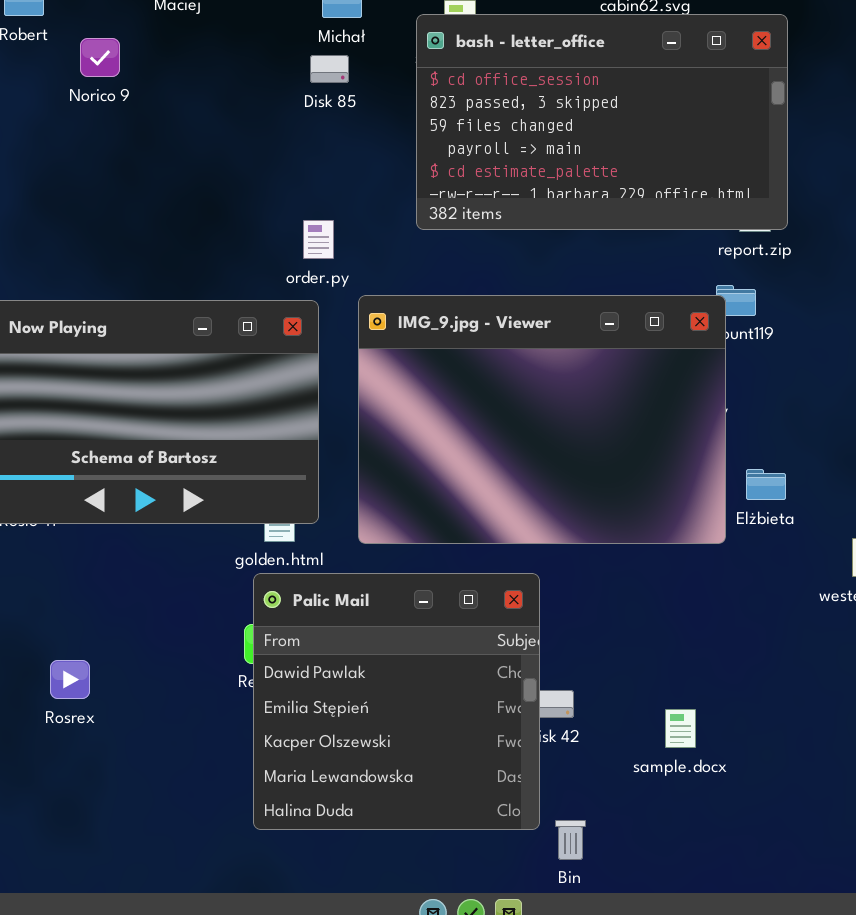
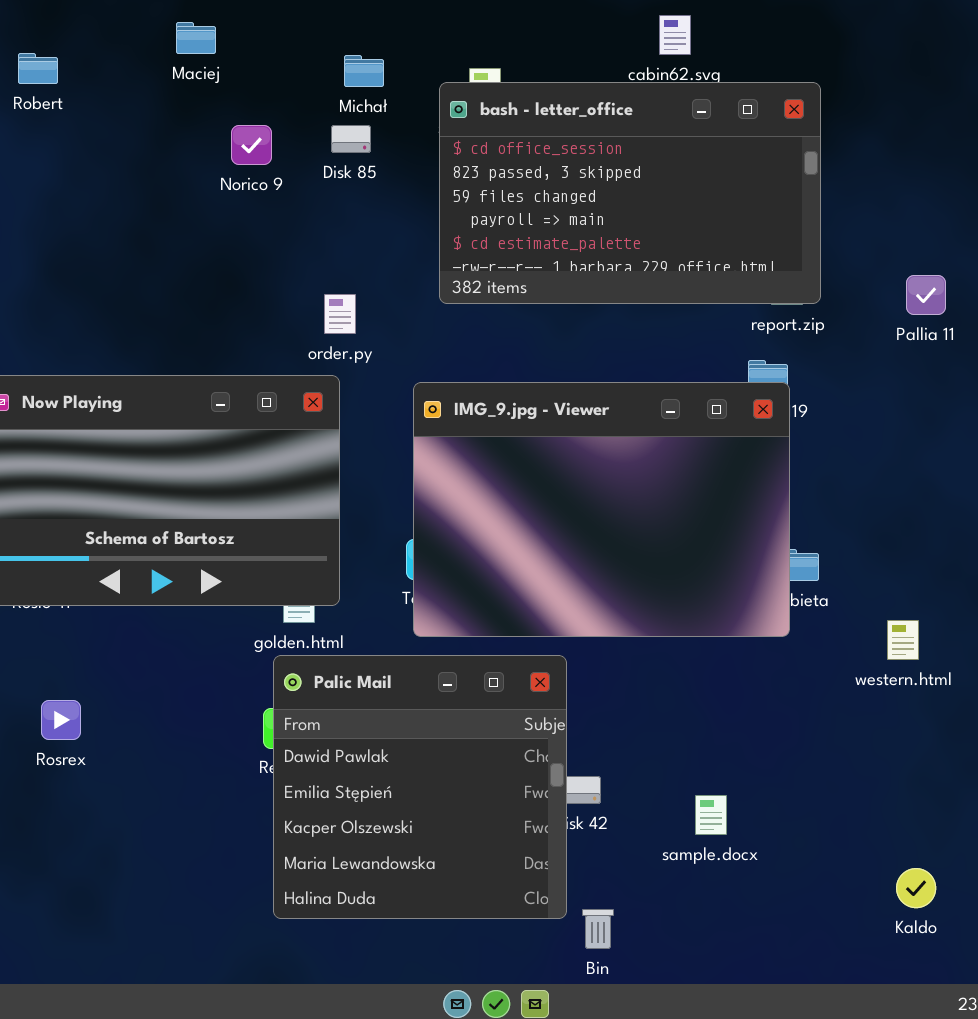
Norico 9: [80,38,120,77] -> [231,125,272,165], moved
IMG_9.jpg - Viewer: [358,295,726,544] -> [413,382,790,637], moved
Rosrex: [50,660,90,699] -> [41,700,81,740], moved

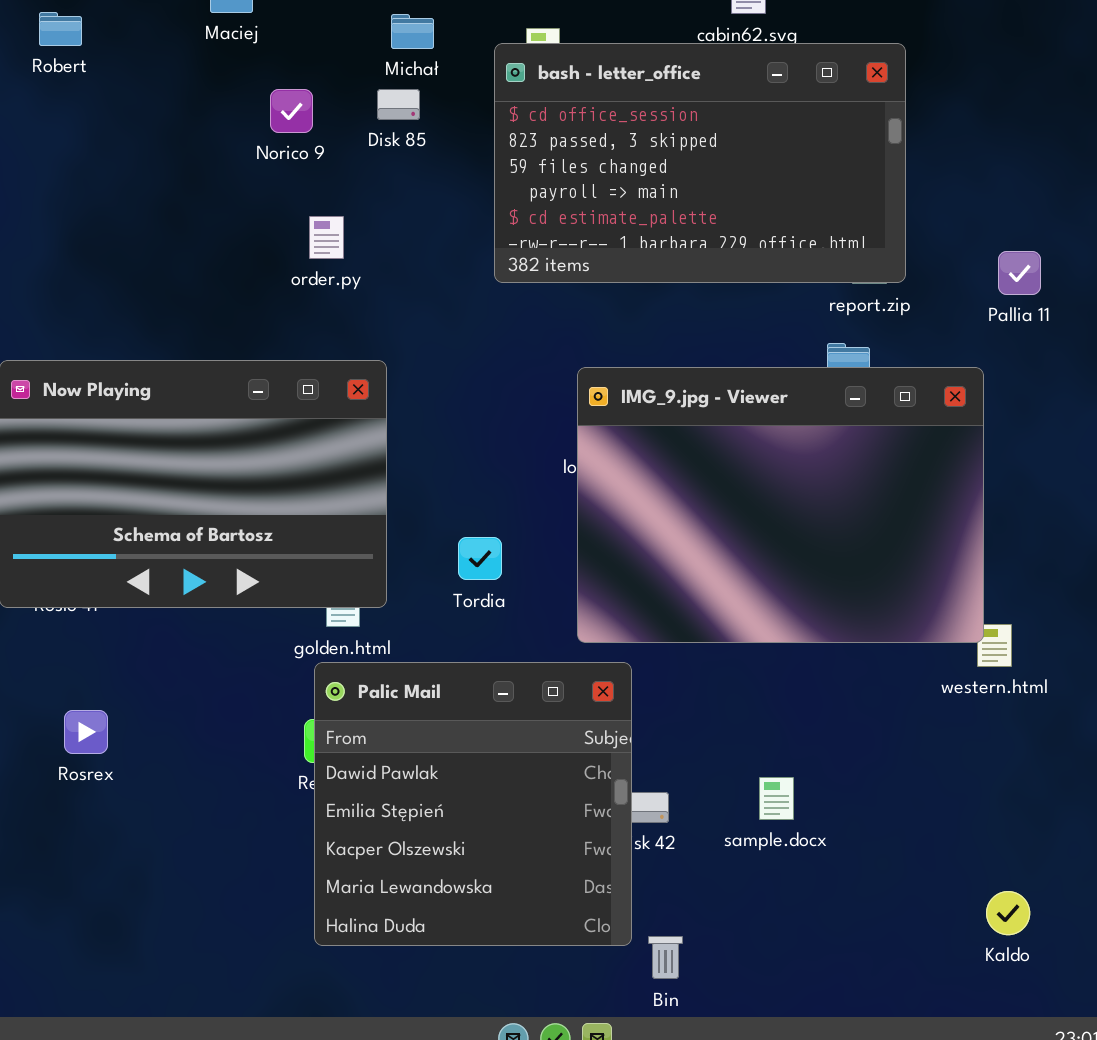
order.py: [324,294,356,334] -> [309,216,344,259], moved
IMG_9.jpg - Viewer: [413,382,790,637] -> [577,367,984,643], moved
sample.docx: [695,795,727,835] -> [759,777,794,820], moved

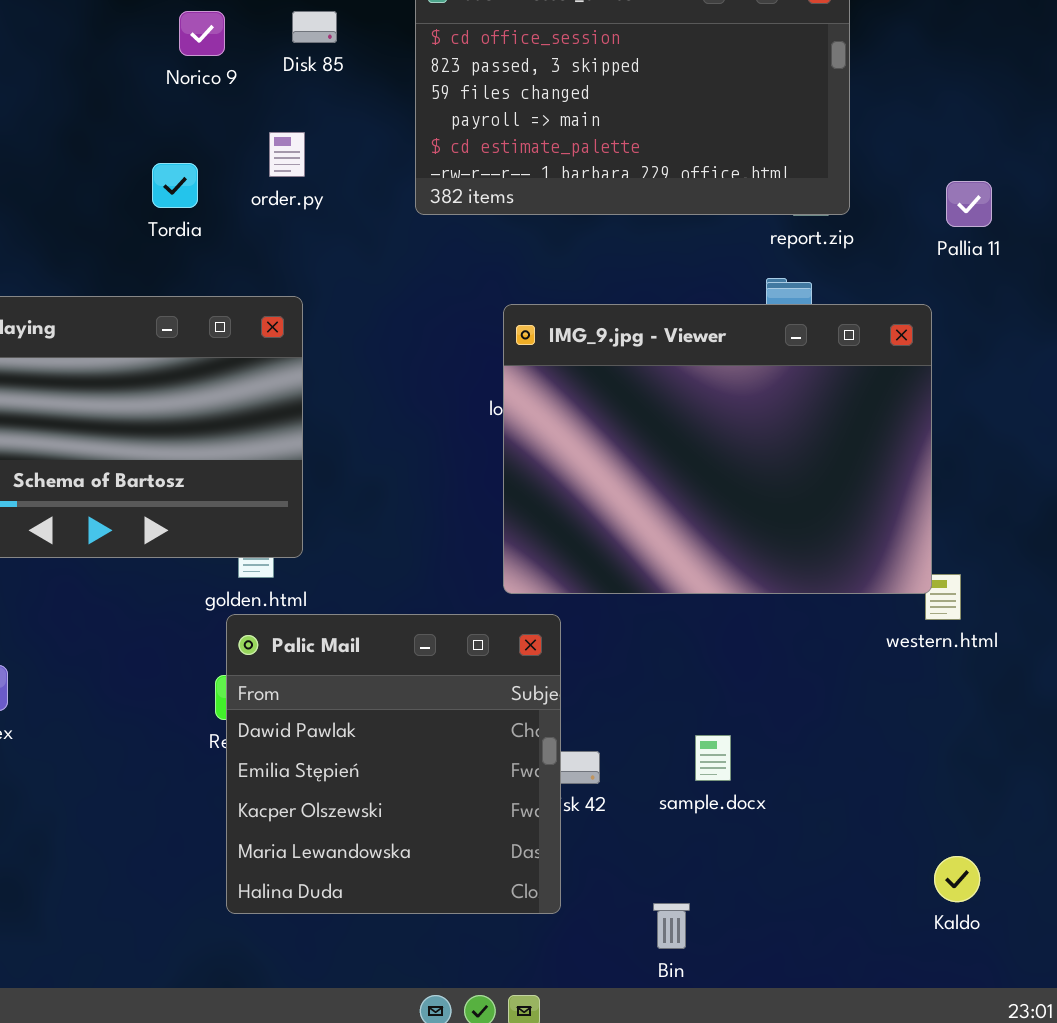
order.py: [309,216,344,259] -> [269,132,305,177], moved
Tordia: [458,537,502,580] -> [152,163,198,208], moved
Bin: [648,936,683,979] -> [653,903,690,949], moved

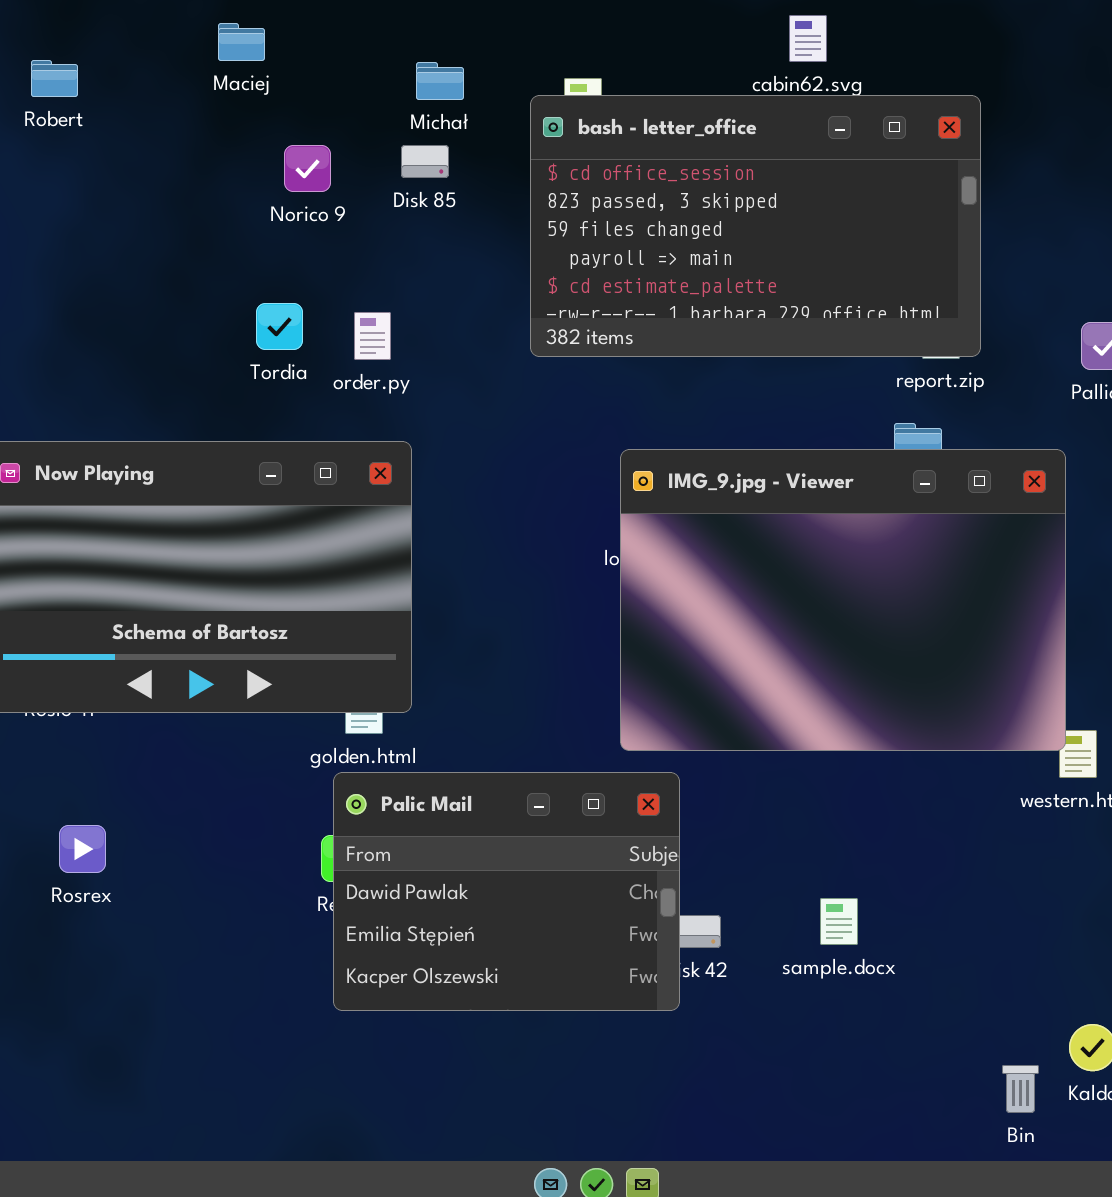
order.py: [269,132,305,177] -> [354,312,391,360], moved
Palic Mail: [226,614,561,914] -> [333,772,680,1011], resized
Bin: [653,903,690,949] -> [1002,1065,1039,1113], moved

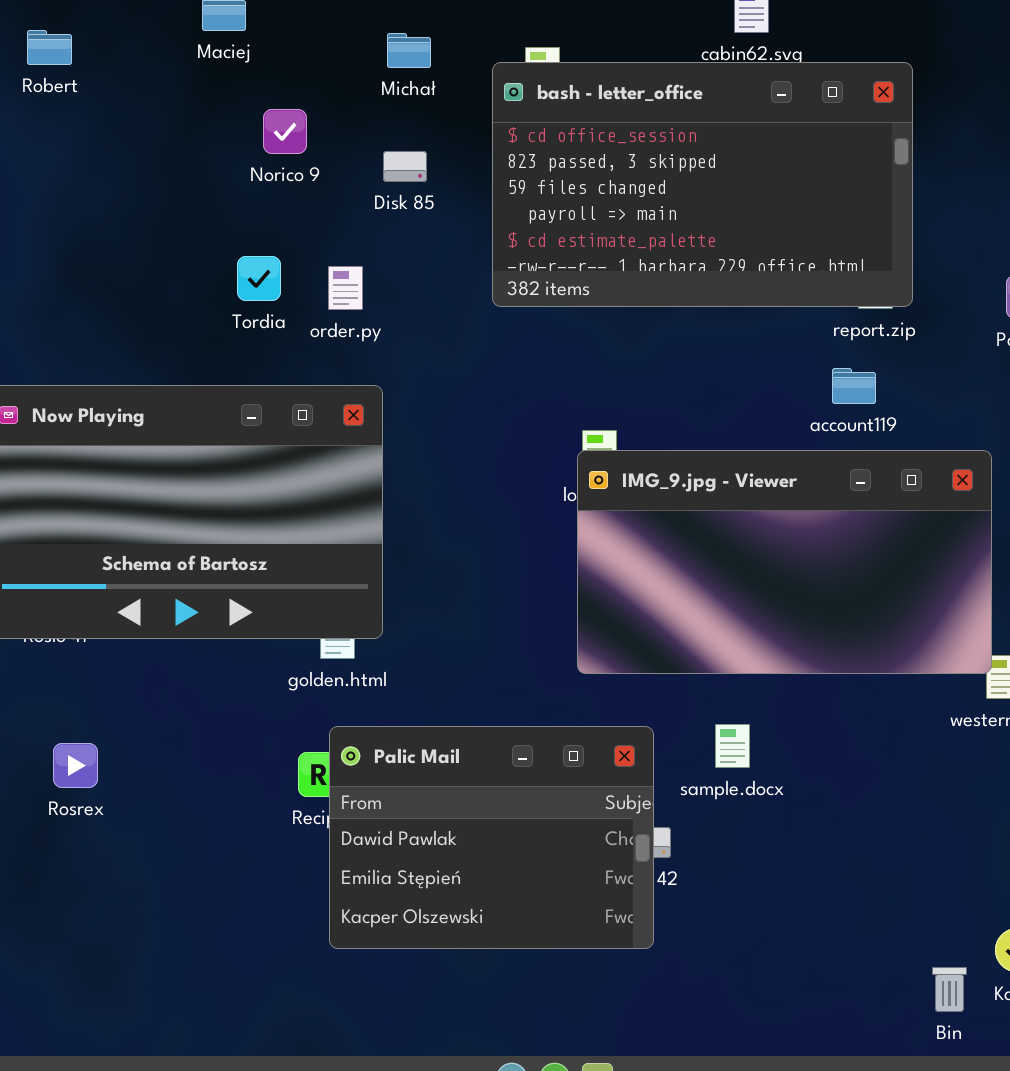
Disk 85: [401,145,449,178] -> [383,151,427,182], moved
IMG_9.jpg - Viewer: [620,449,1066,751] -> [577,450,992,674], resized
Palic Mail: [333,772,680,1011] -> [329,726,654,949], moved
sample.docx: [820,898,858,945] -> [715,724,750,768], moved

